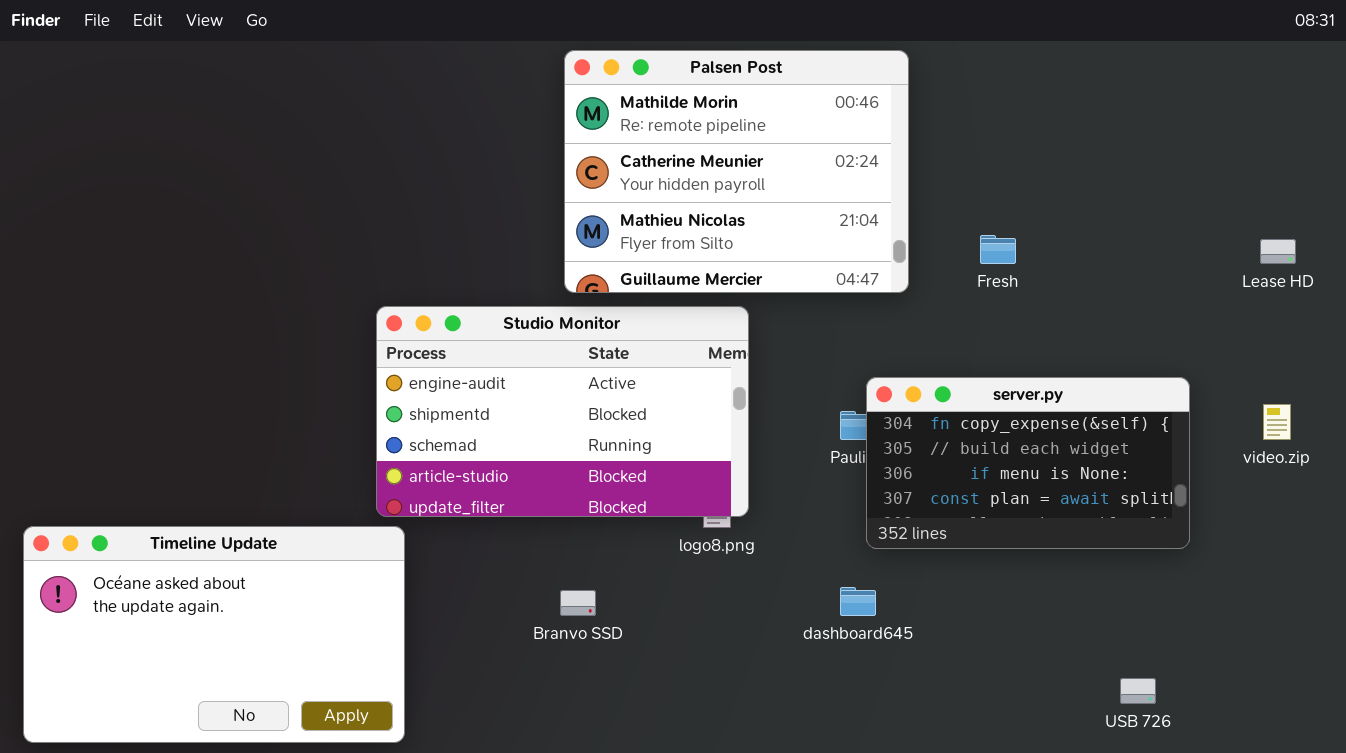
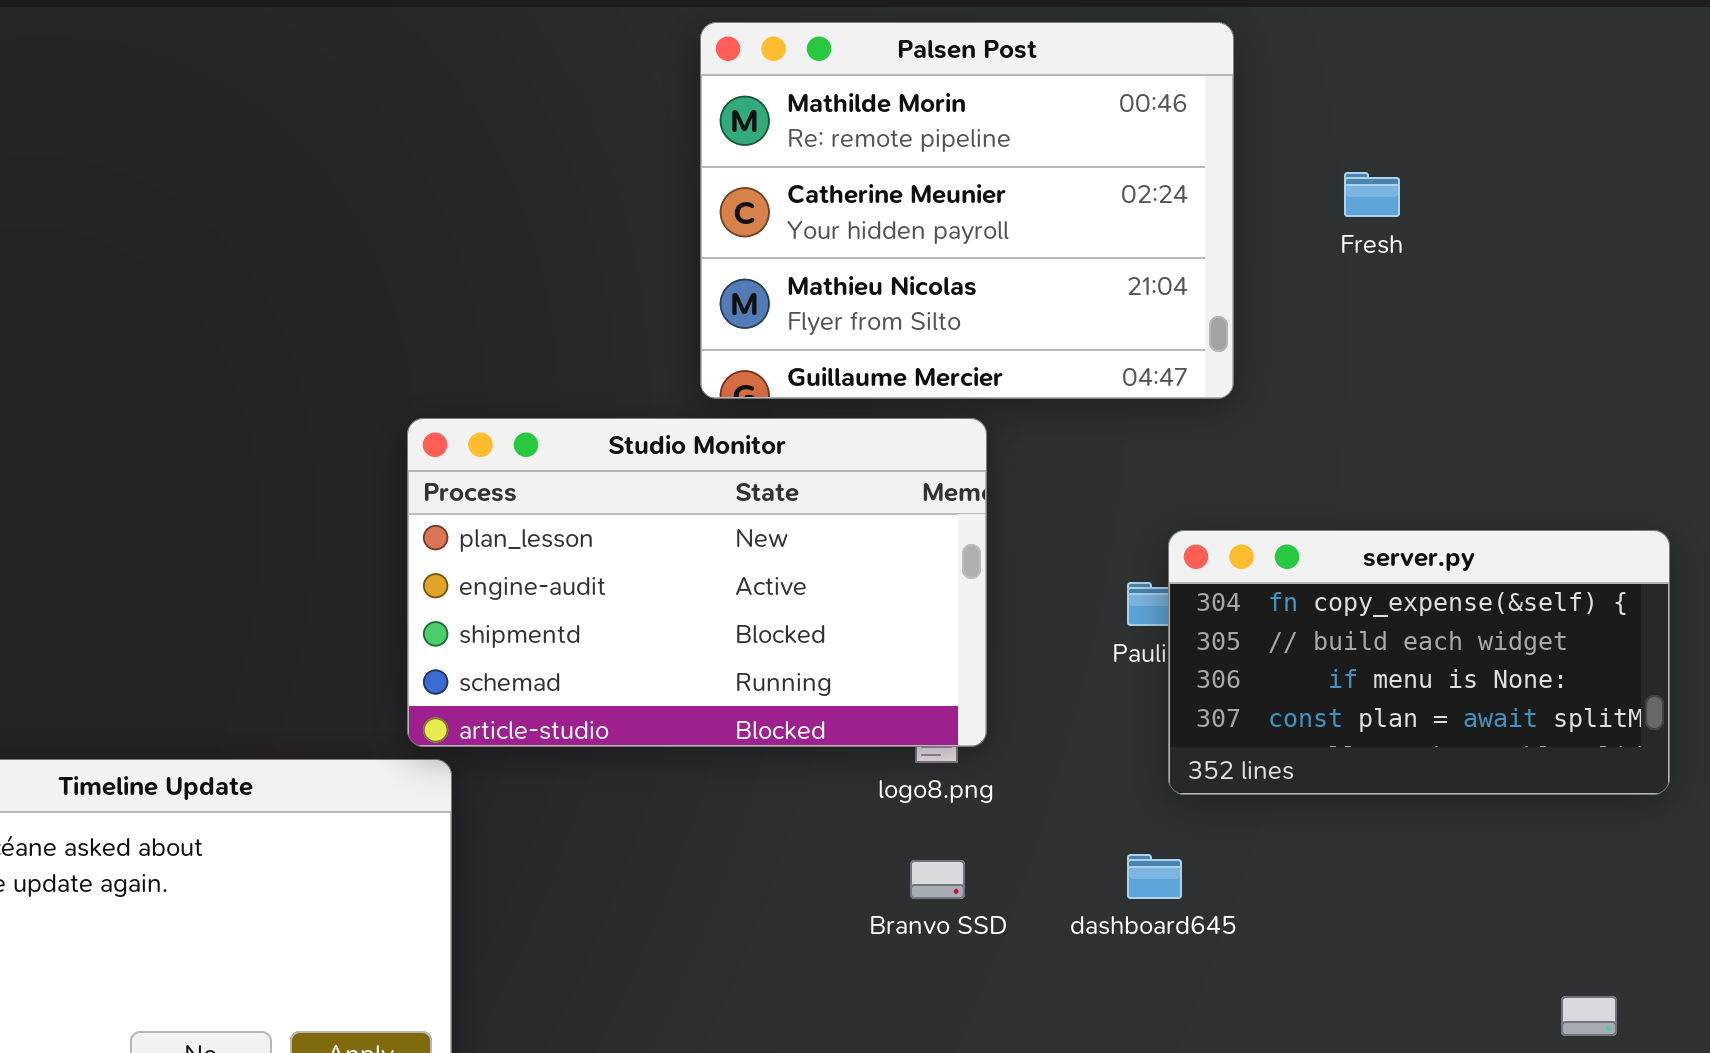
Fresh: [980,235,1016,264] -> [1344,172,1400,217], moved
Studio Monitor: [376,306,749,517] -> [407,418,987,747], scrolled up 1 row
Branvo SSD: [560,590,596,616] -> [910,860,965,899], moved

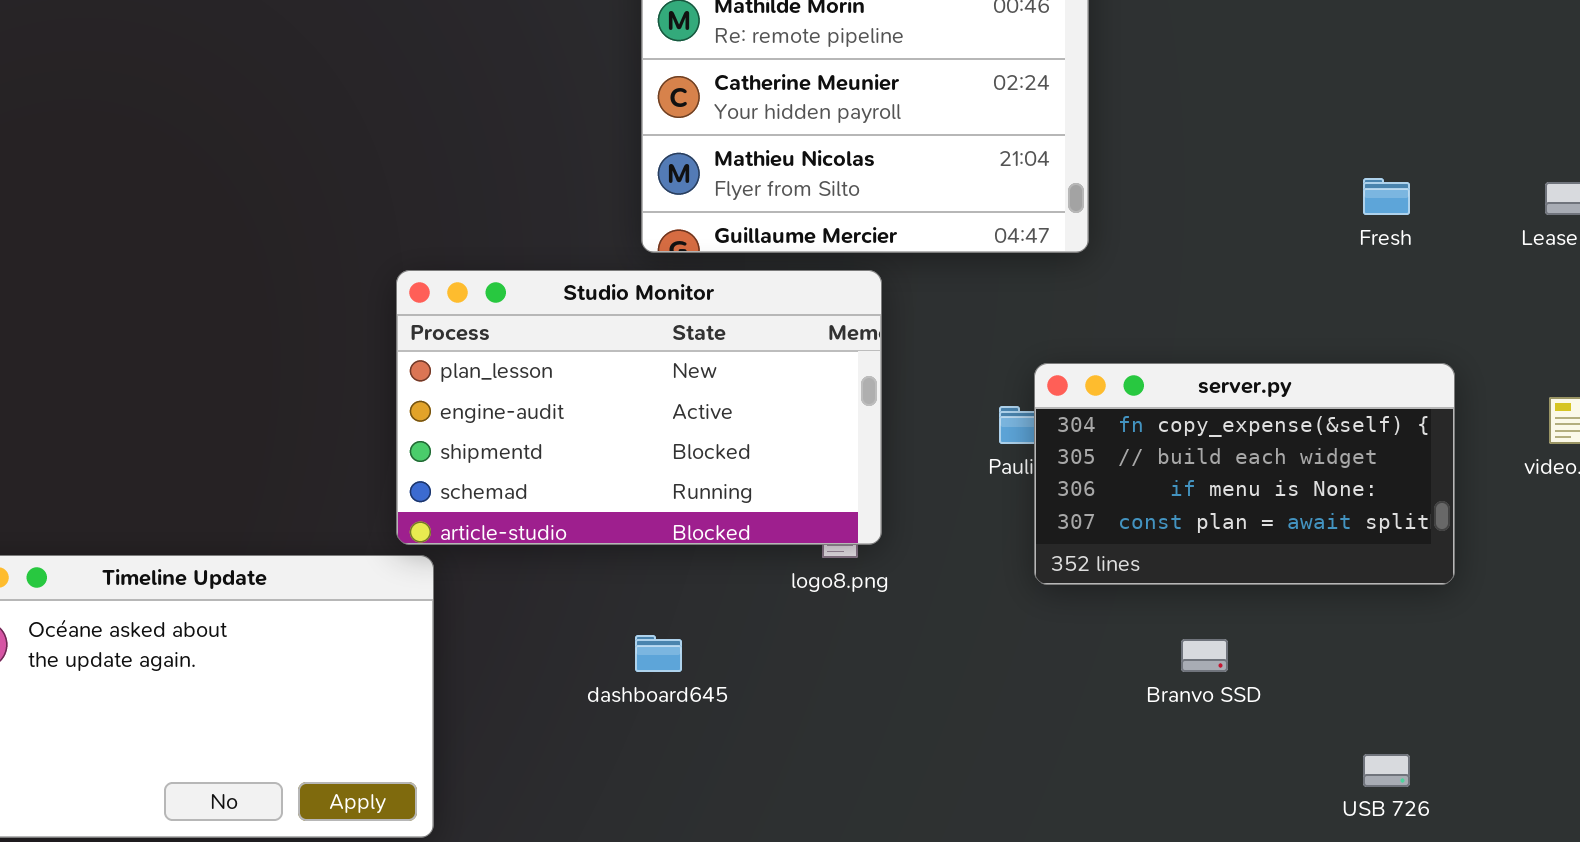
Fresh: [1344,172,1400,217] -> [1363,178,1410,215], moved
dashboard645: [1127,854,1182,899] -> [635,635,682,672], moved
Branvo SSD: [910,860,965,899] -> [1181,639,1228,672], moved

